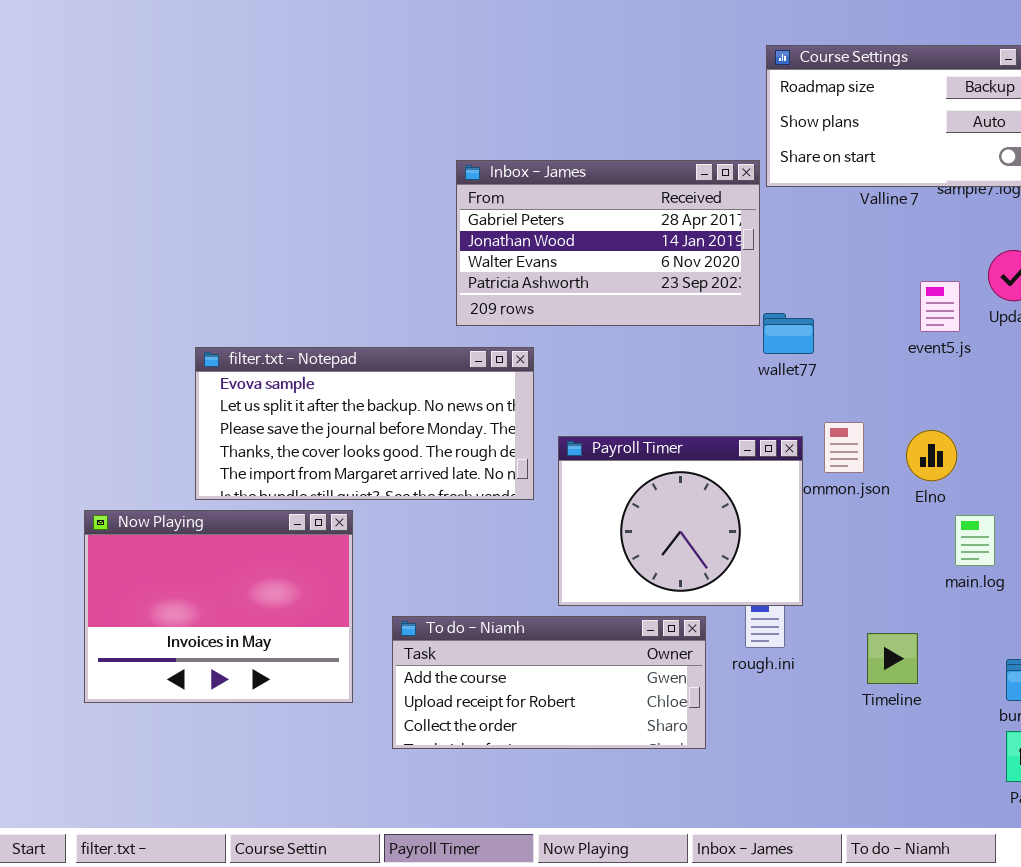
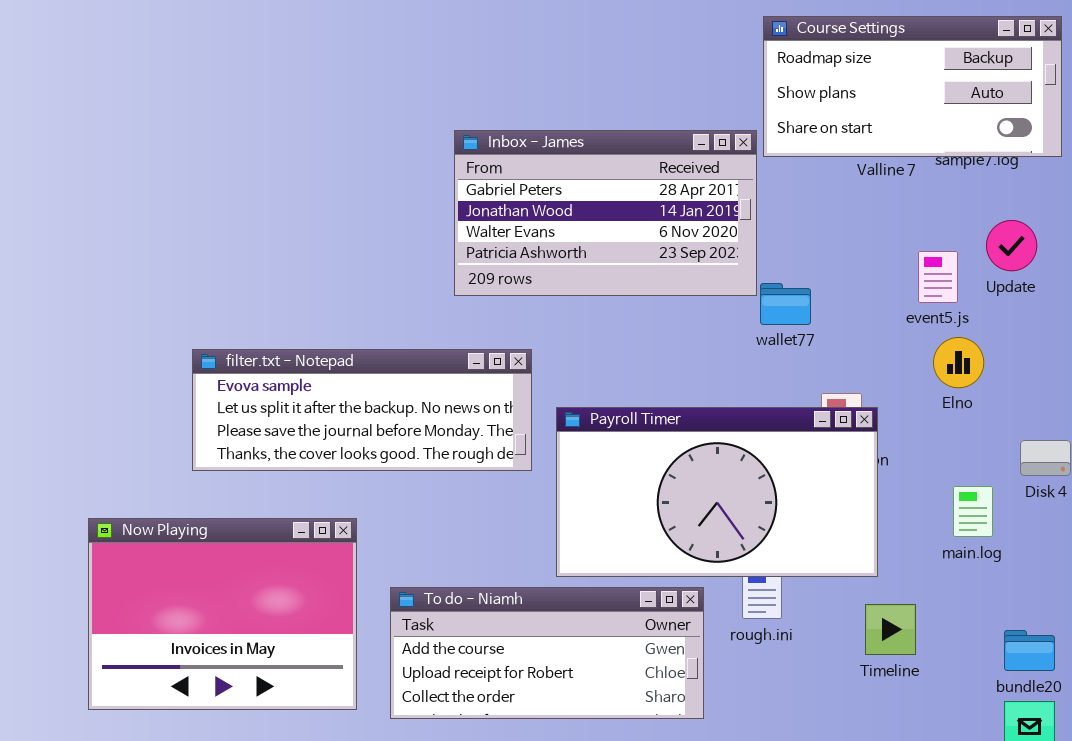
filter.txt - Notepad: [195,347,534,500] -> [192,349,532,471], resized
Elno: [906,430,957,481] -> [933,337,984,388], moved
Payroll Timer: [558,436,803,606] -> [556,407,878,577], resized
Now Playing: [84,510,353,703] -> [88,518,357,710], moved

